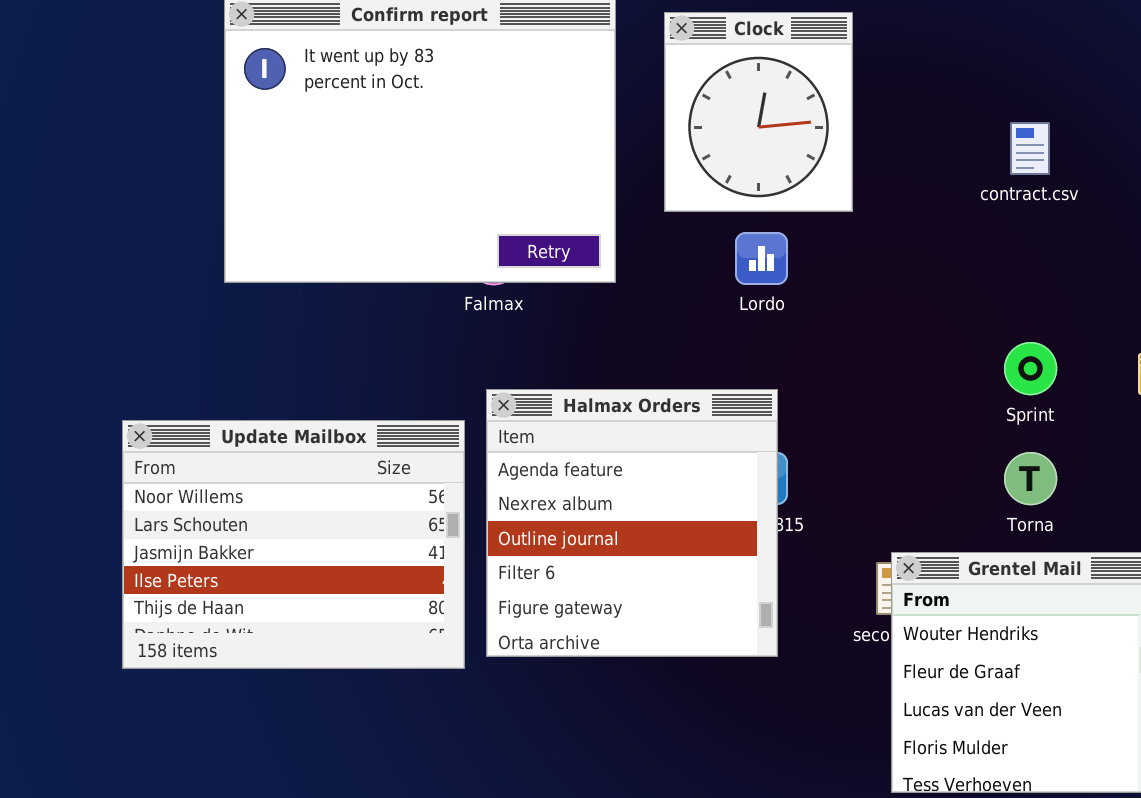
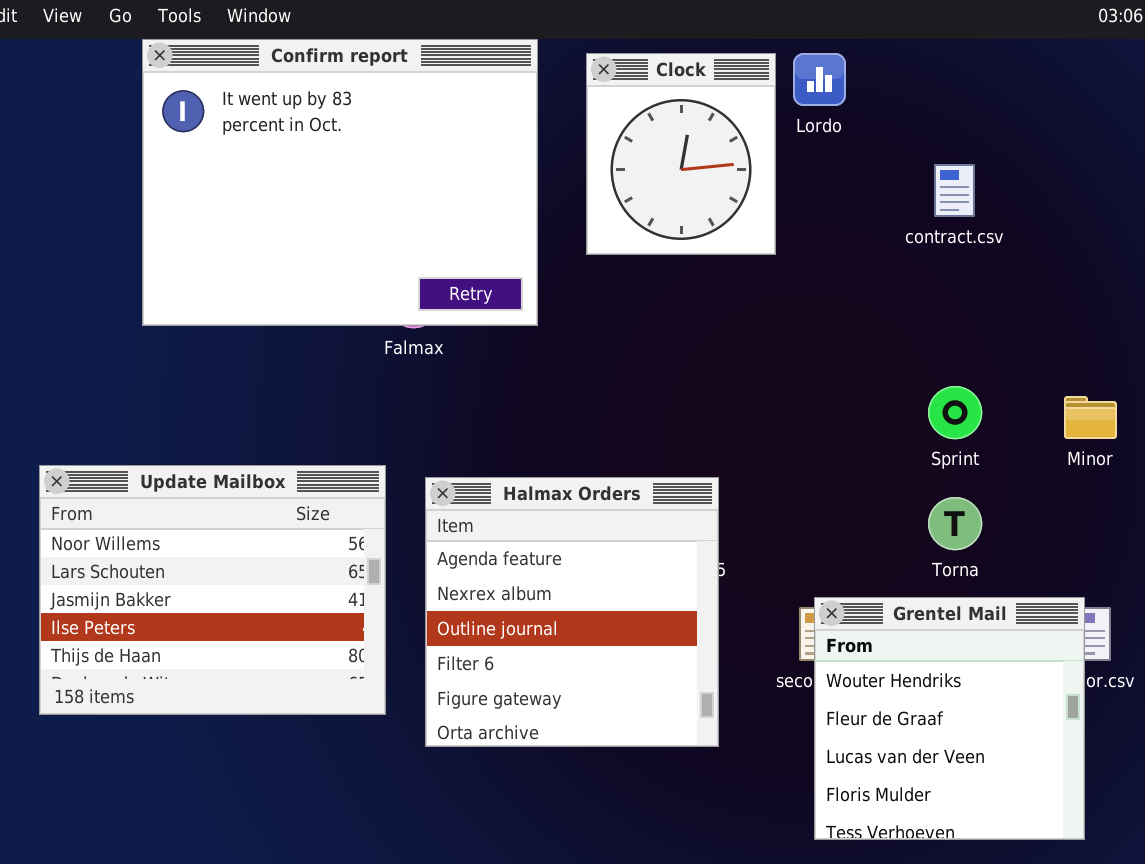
Lordo: [735,232,788,285] -> [793,53,846,106], moved
Halmax Orders: [486,389,778,657] -> [425,477,719,747], moved

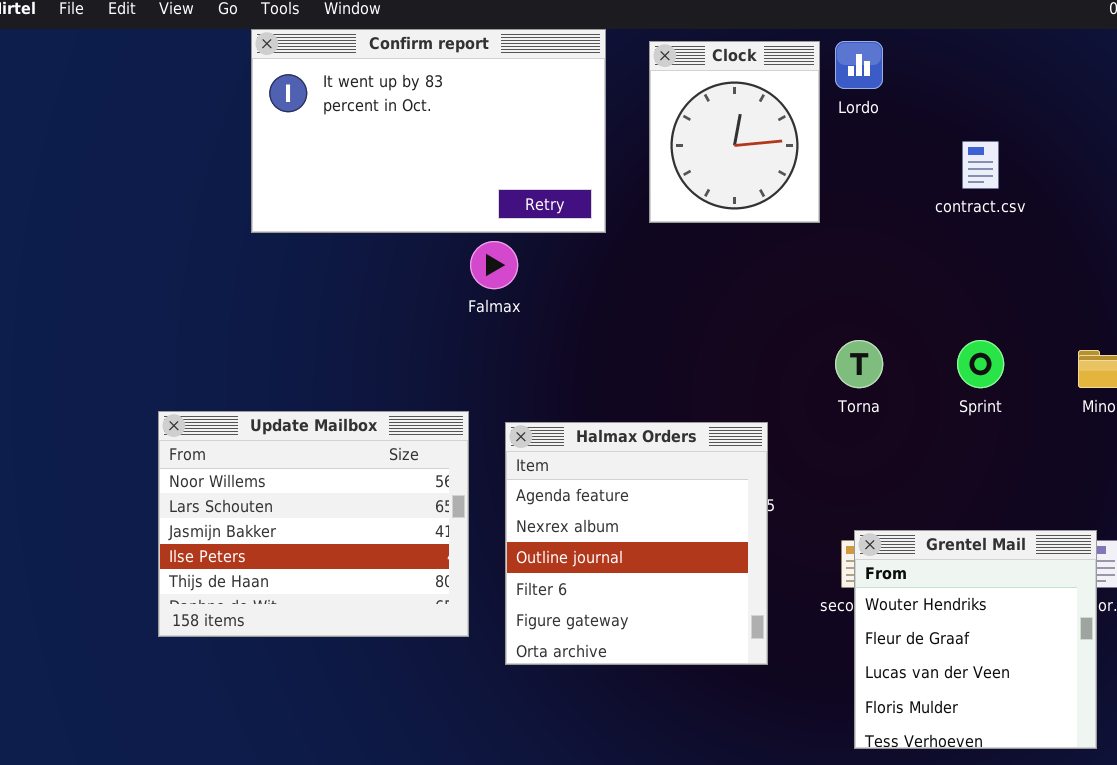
Confirm report: [142,39,538,326] -> [251,29,606,233], resized
Torna: [928,497,982,550] -> [835,340,883,388], moved

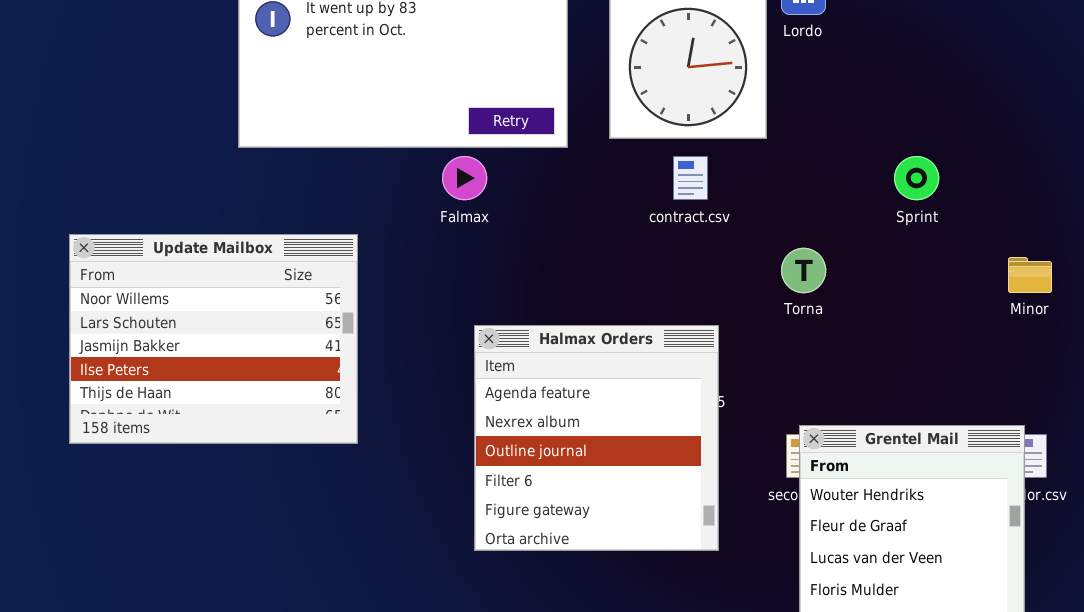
contract.csv: [962,141,999,189] -> [673,156,708,200], moved
Sprint: [957,340,1004,388] -> [894,156,939,200], moved
Update Mailbox: [158,411,469,637] -> [69,234,358,444], moved

